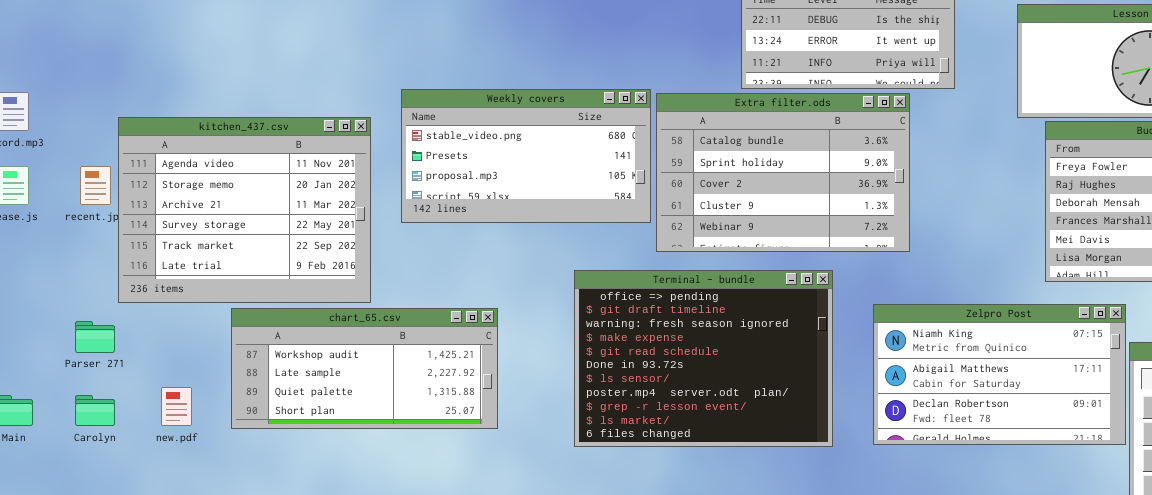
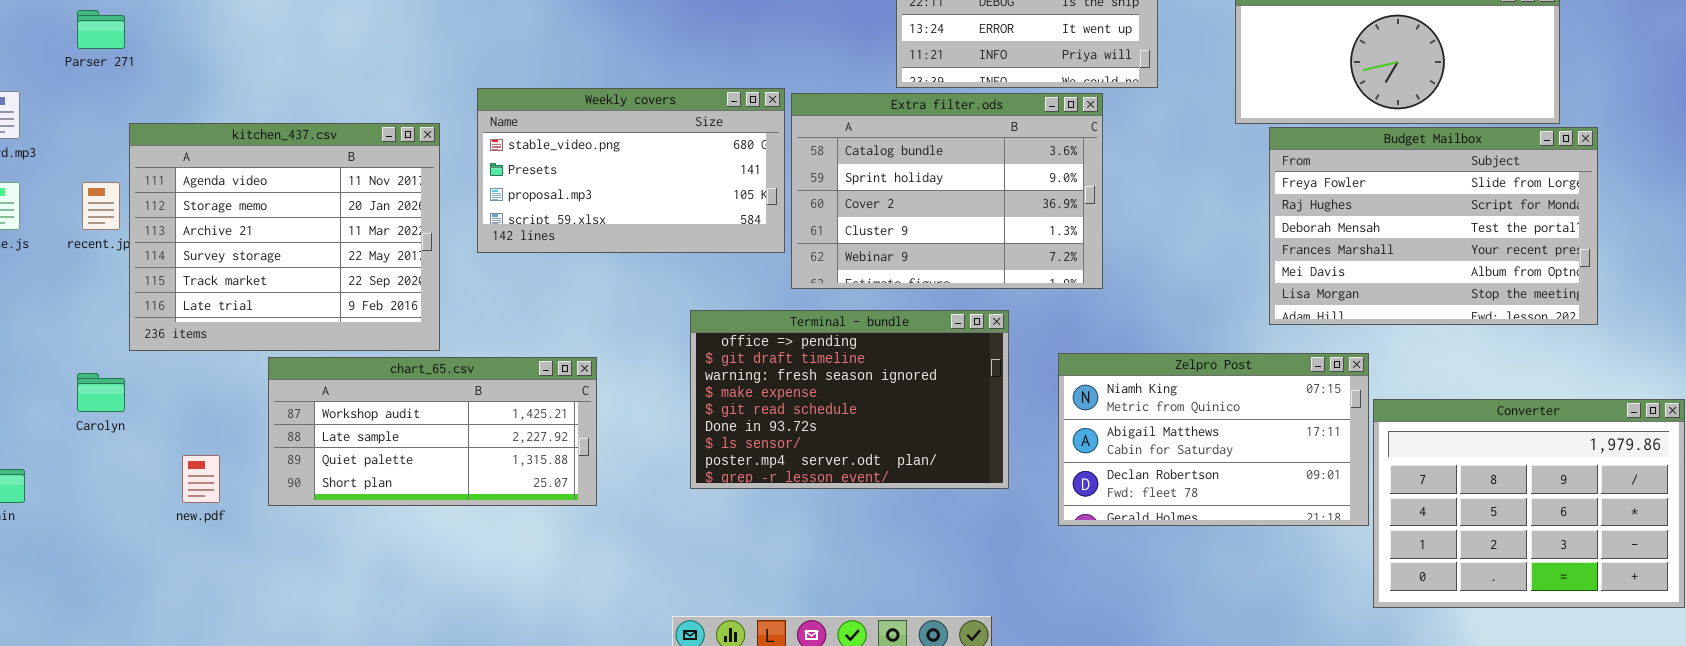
Terminal - bundle: [574,270,833,447] -> [690,310,1009,489], resized
Parser 271: [75,321,115,353] -> [77,10,125,49], moved
Carolyn: [75,395,115,426] -> [77,373,125,412], moved

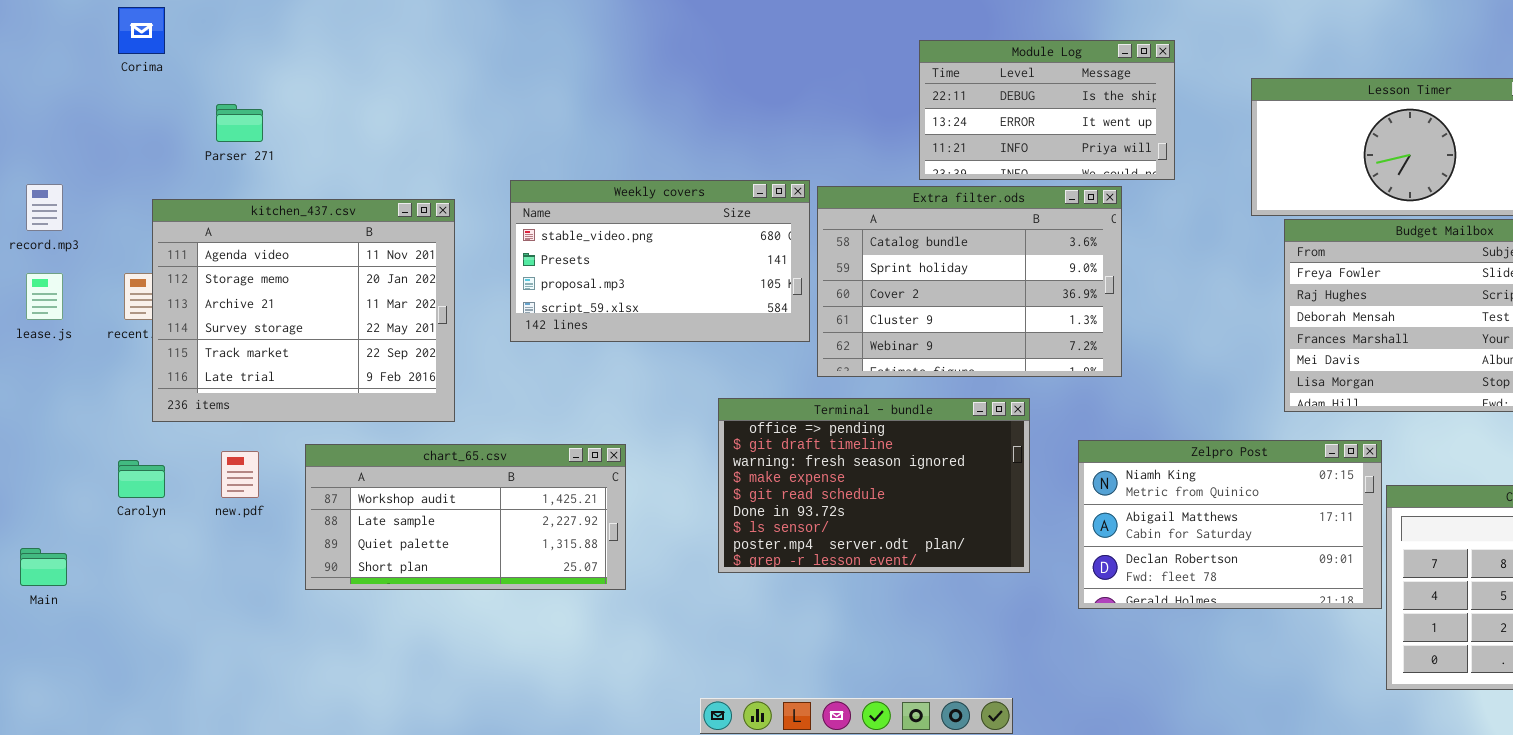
Parser 271: [77,10,125,49] -> [216,104,263,142], moved
kitchen_437.csv: [129,123,440,351] -> [152,199,455,422], moved
new.pdf: [182,455,220,503] -> [221,451,259,498], moved

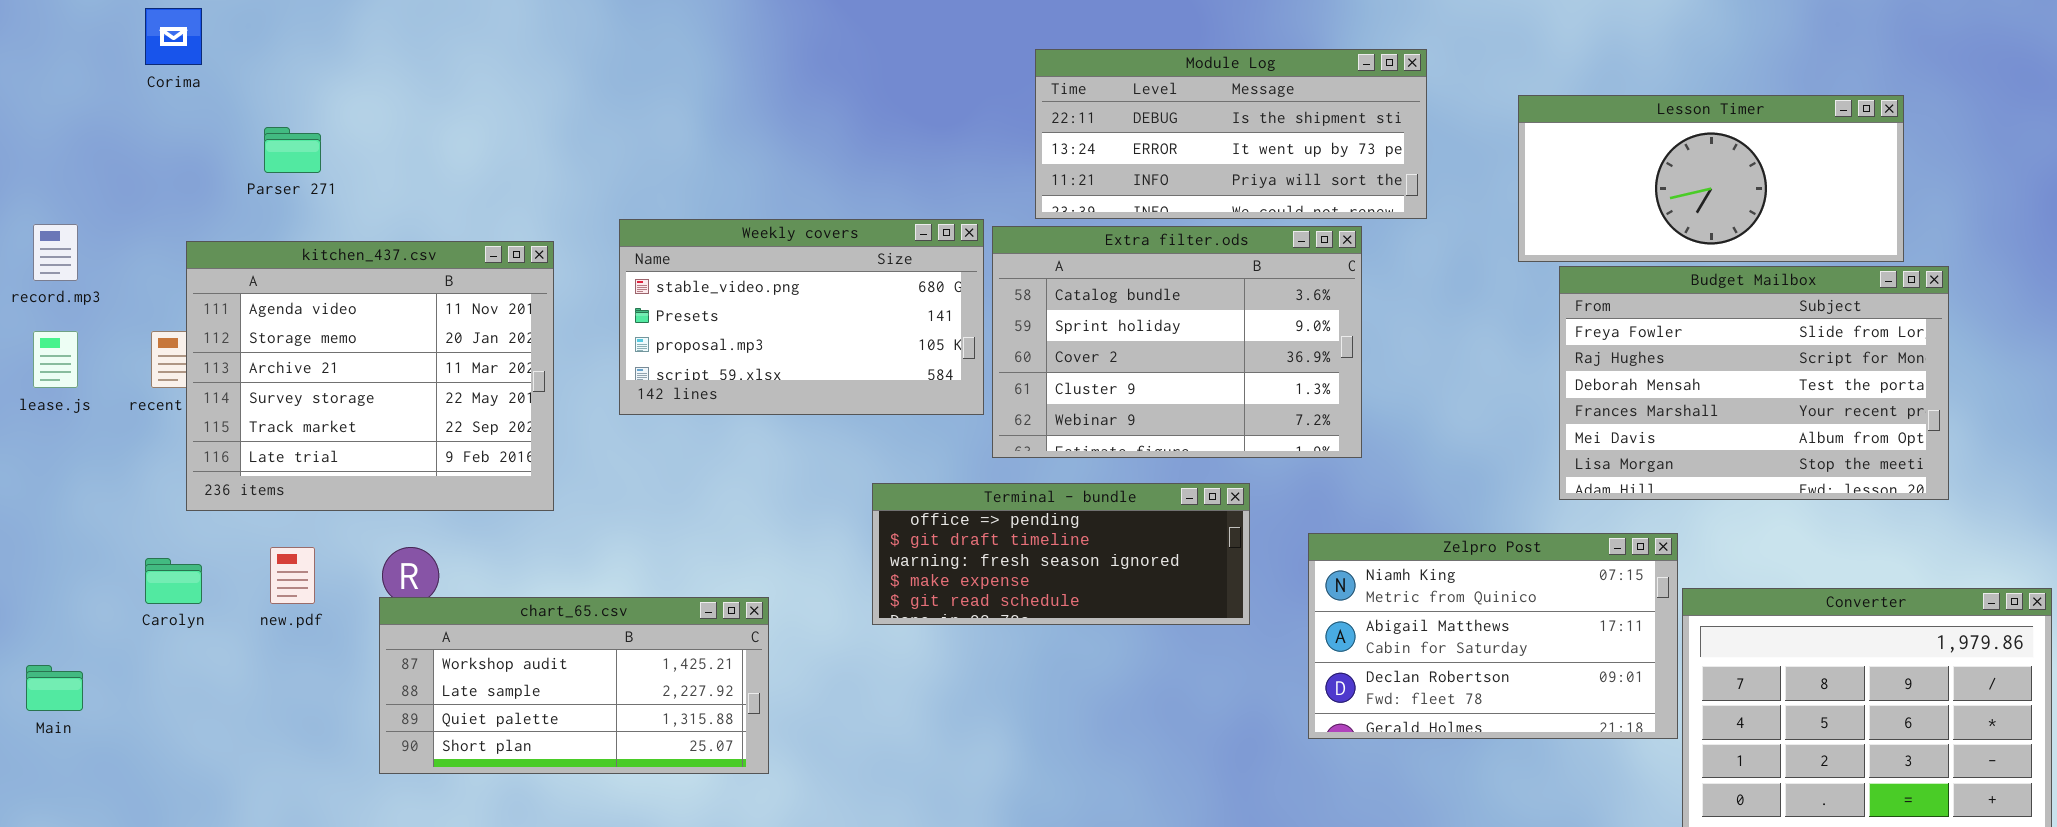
Module Log: [919,40,1175,180] -> [1035,49,1427,219], resized
Terminal - bundle: [718,398,1030,573] -> [872,483,1250,625], resized
chart_65.csv: [305,444,626,590] -> [379,597,769,774], moved

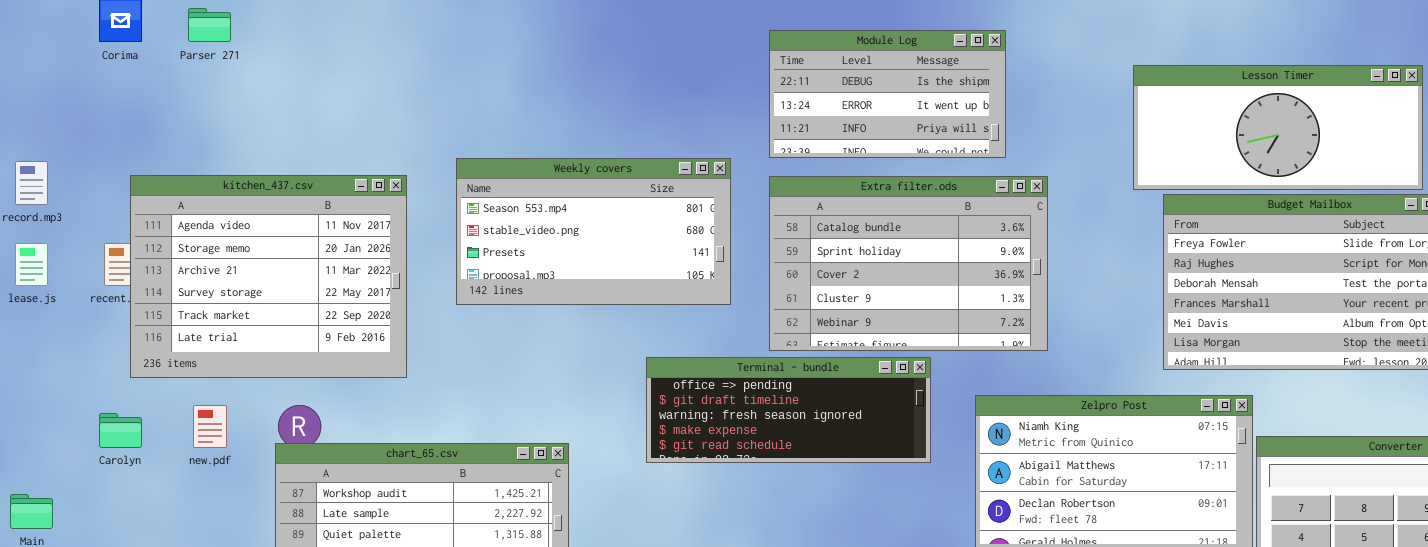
Module Log: [1035,49,1427,219] -> [769,30,1006,158], resized
Parser 271: [264,127,321,173] -> [188,8,231,42], moved
Weekly covers: [619,219,984,415] -> [456,158,731,305], scrolled up 1 row
Extra filter.ods: [992,226,1362,458] -> [769,176,1048,351], moved

